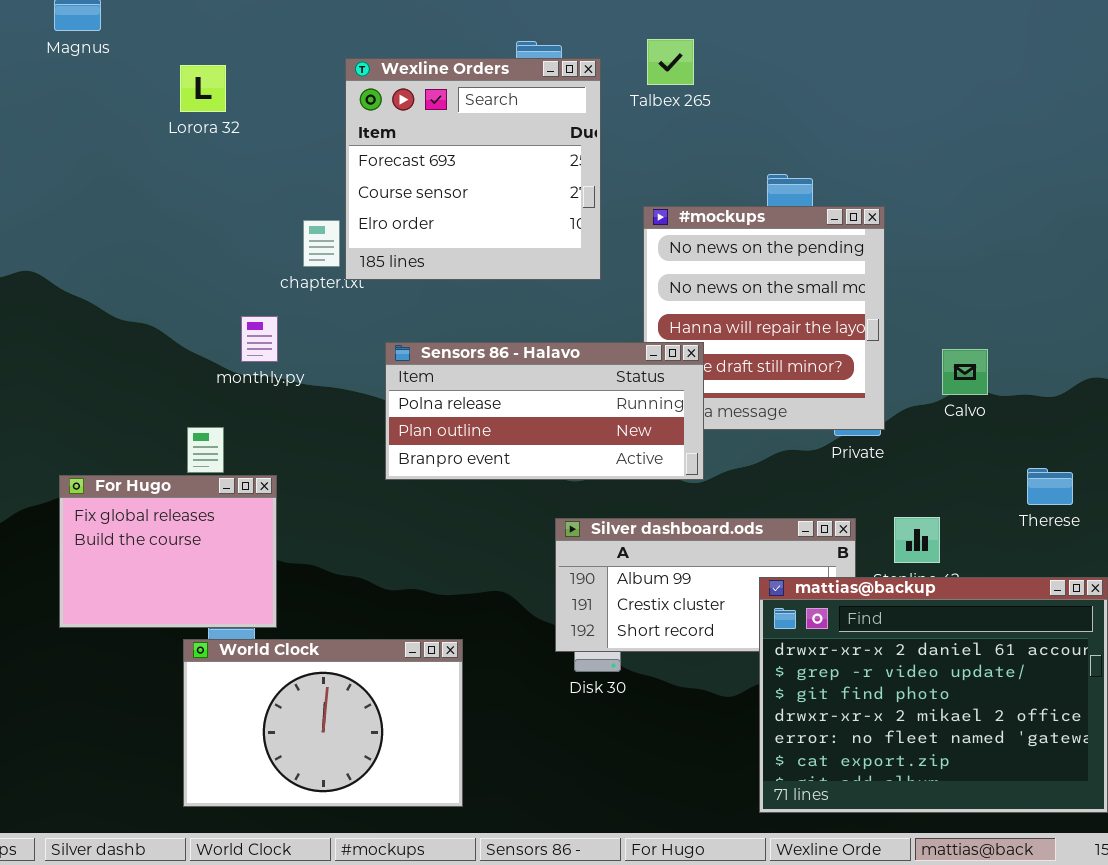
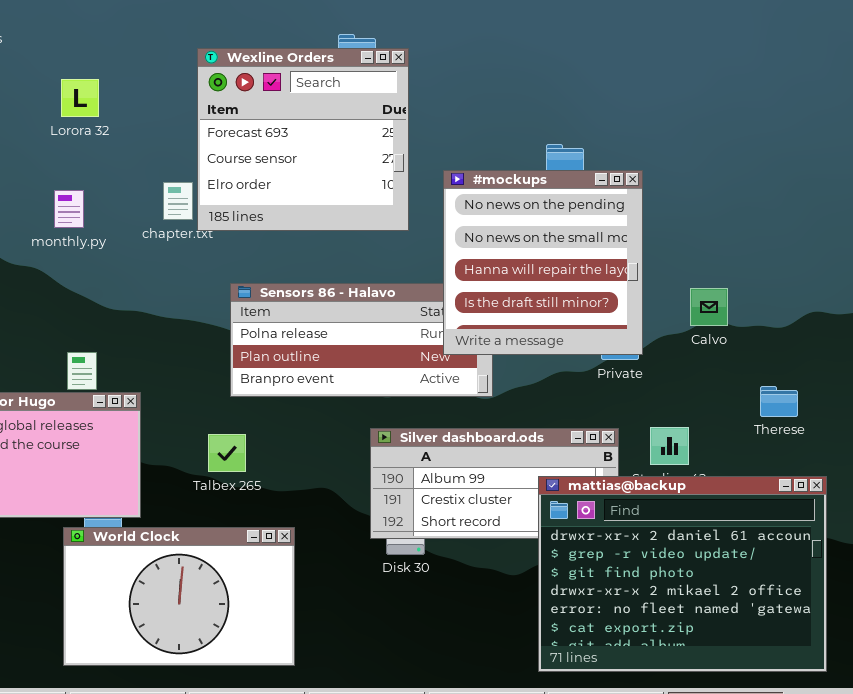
Talbex 265: [647,39,694,85] -> [208,434,246,472], moved
Lorora 32: [180,65,226,112] -> [61,79,99,117], moved
#mockups: [643,206,885,430] -> [443,170,643,355], raised
monthly.py: [241,316,278,362] -> [54,190,84,228], moved

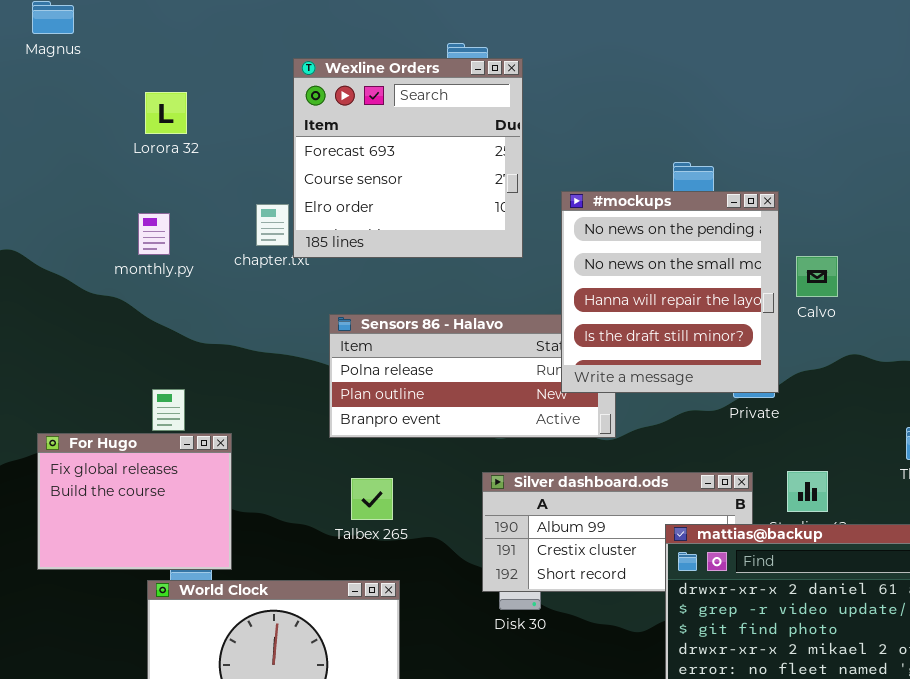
Calvo: [690,288,728,326] -> [796,256,838,297], moved
Talbex 265: [208,434,246,472] -> [351,478,393,520], moved

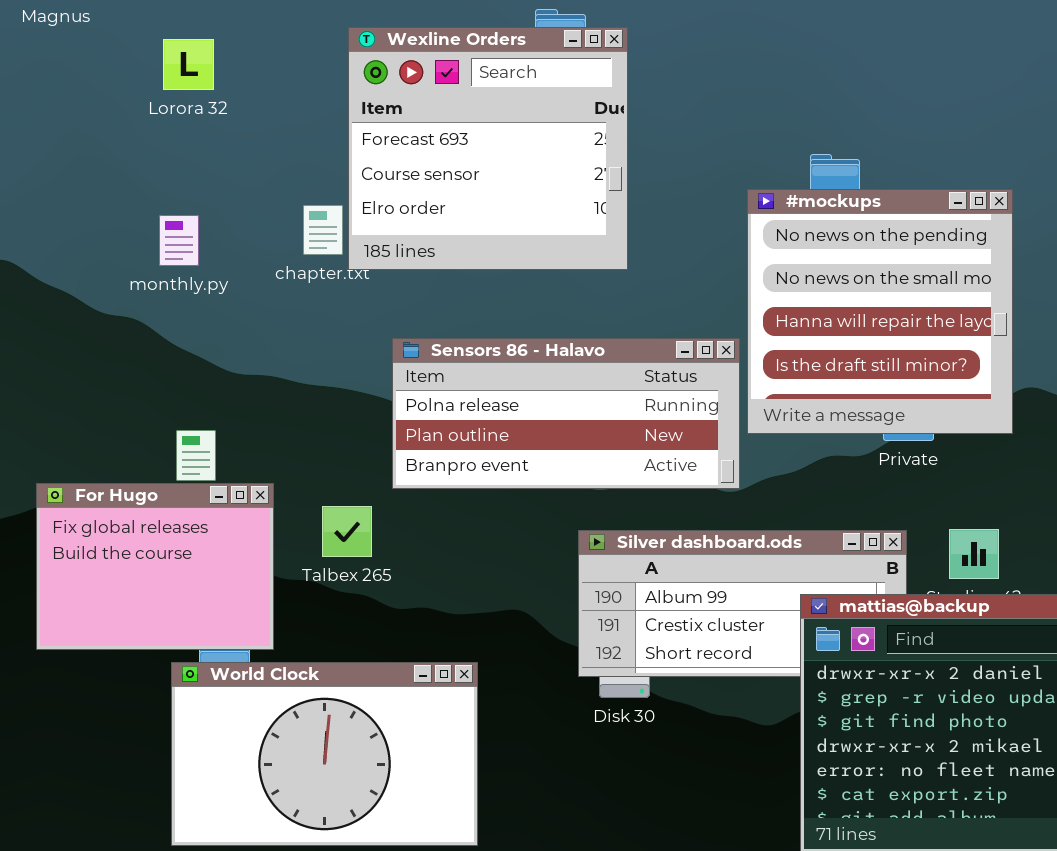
Lorora 32: [145,92,187,134] -> [163,39,214,90], moved
#mockups: [561,191,779,393] -> [747,189,1013,434], moved
Talbex 265: [351,478,393,520] -> [322,506,372,557], moved

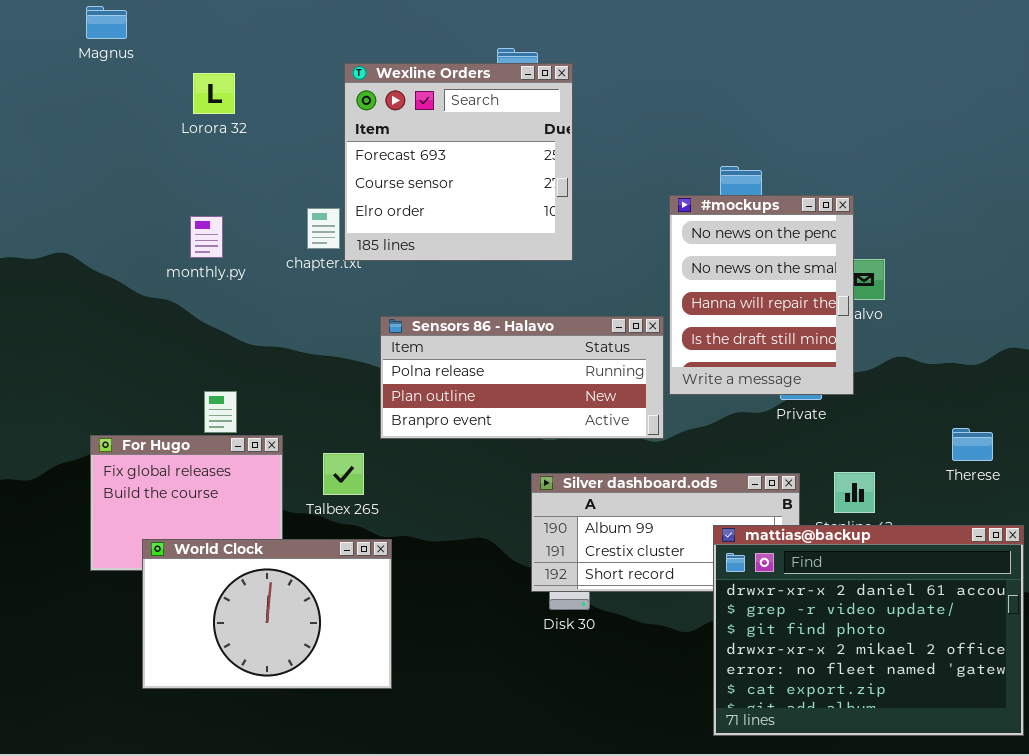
#mockups: [747,189,1013,434] -> [669,195,854,395], resized
World Clock: [171,662,478,846] -> [142,539,392,689], moved

